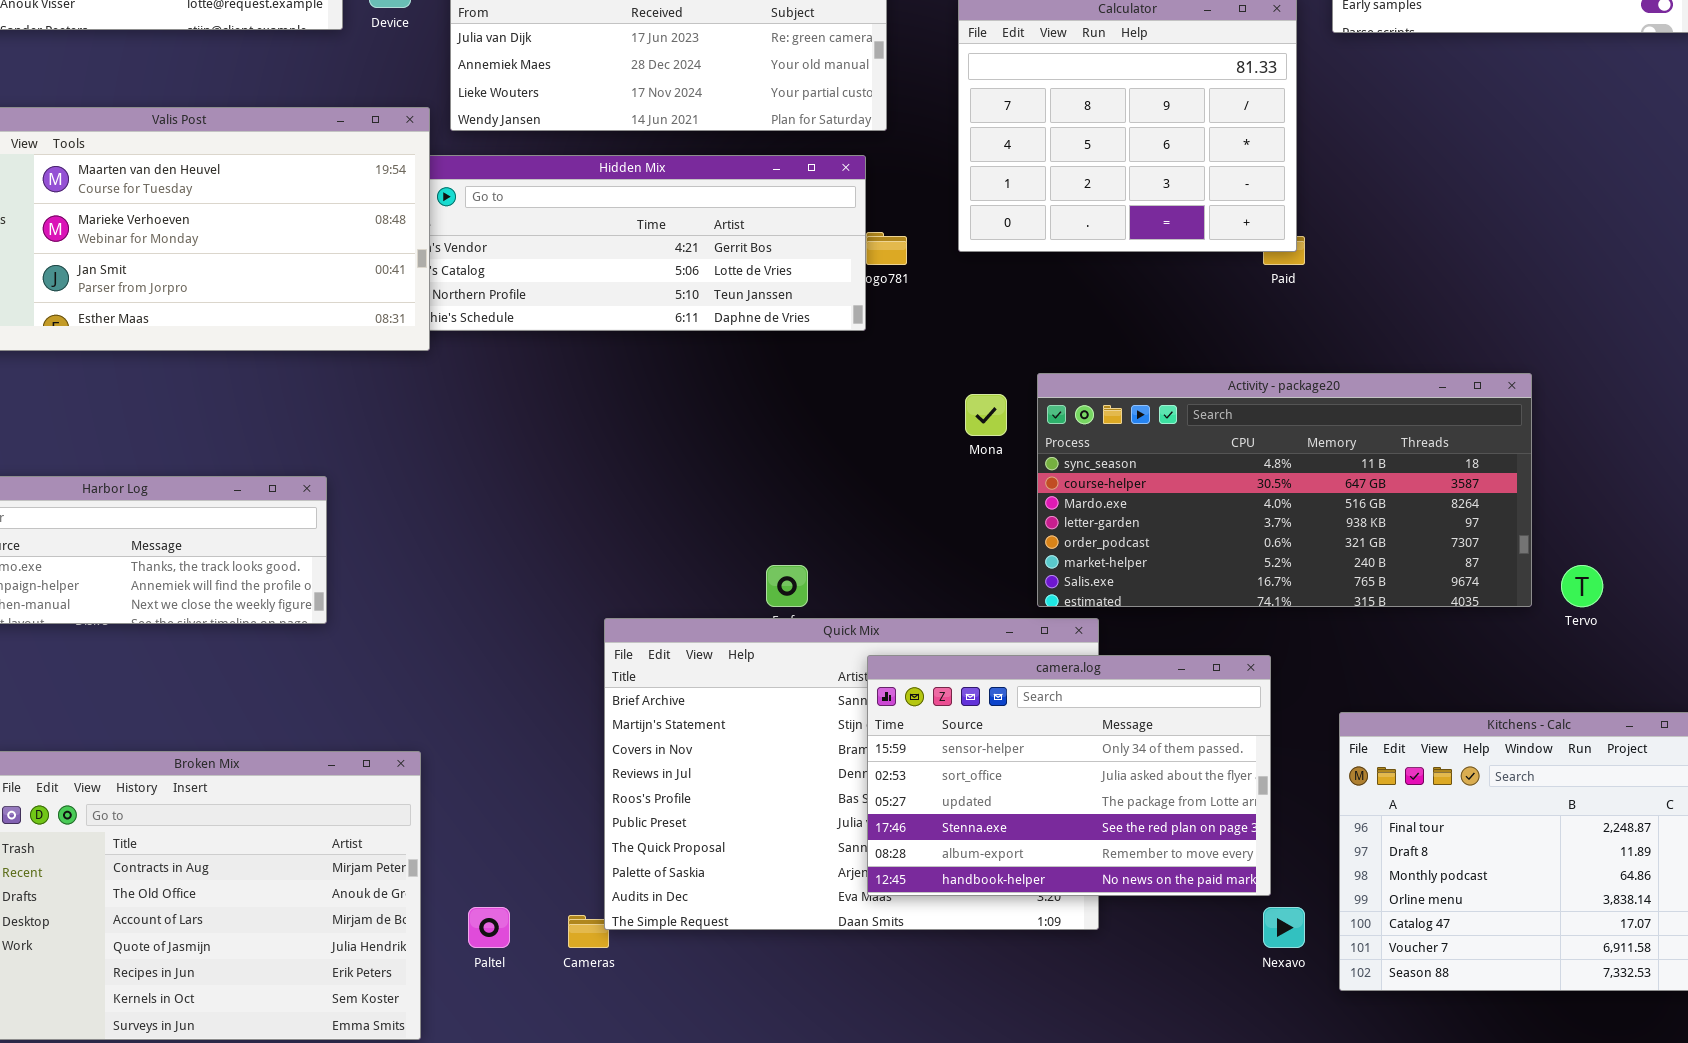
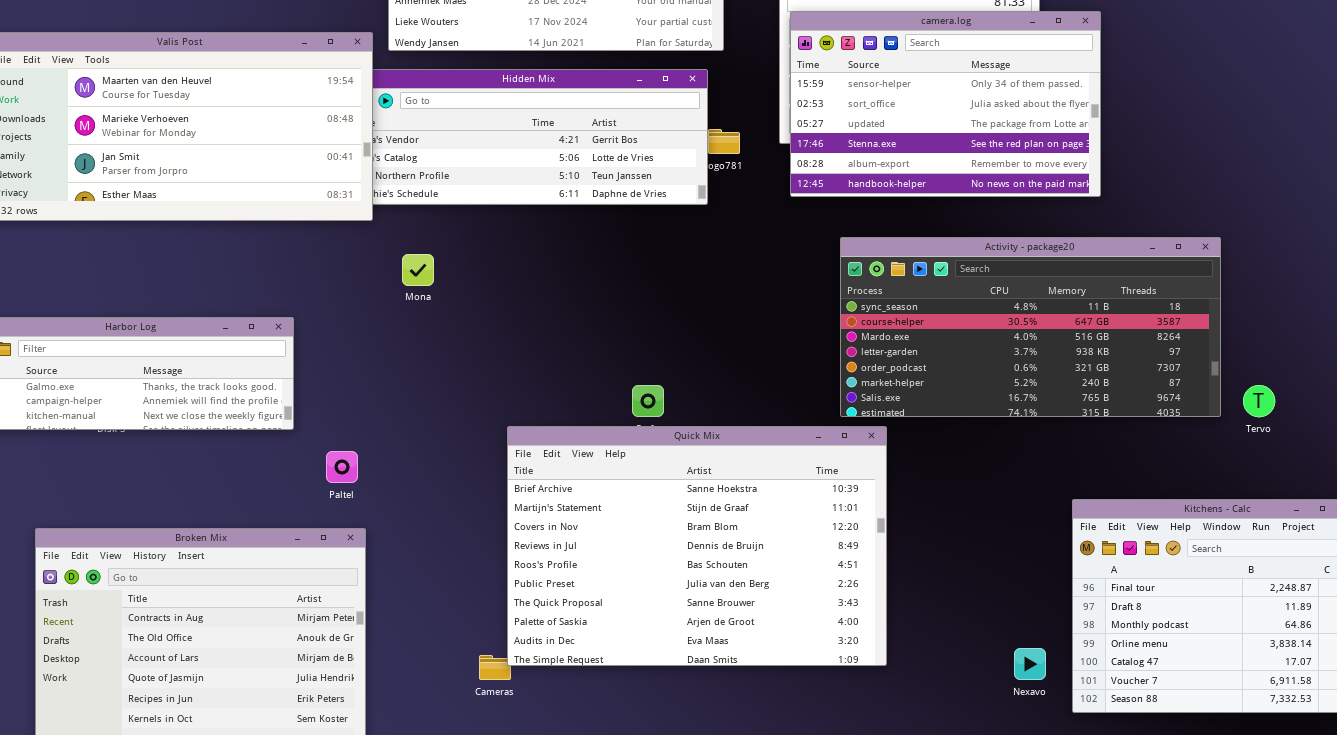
Mona: [965,394,1007,436] -> [402,254,434,286], moved
camera.log: [867,655,1271,896] -> [790,11,1101,197], moved
Paltel: [468,907,510,948] -> [326,451,358,483], moved

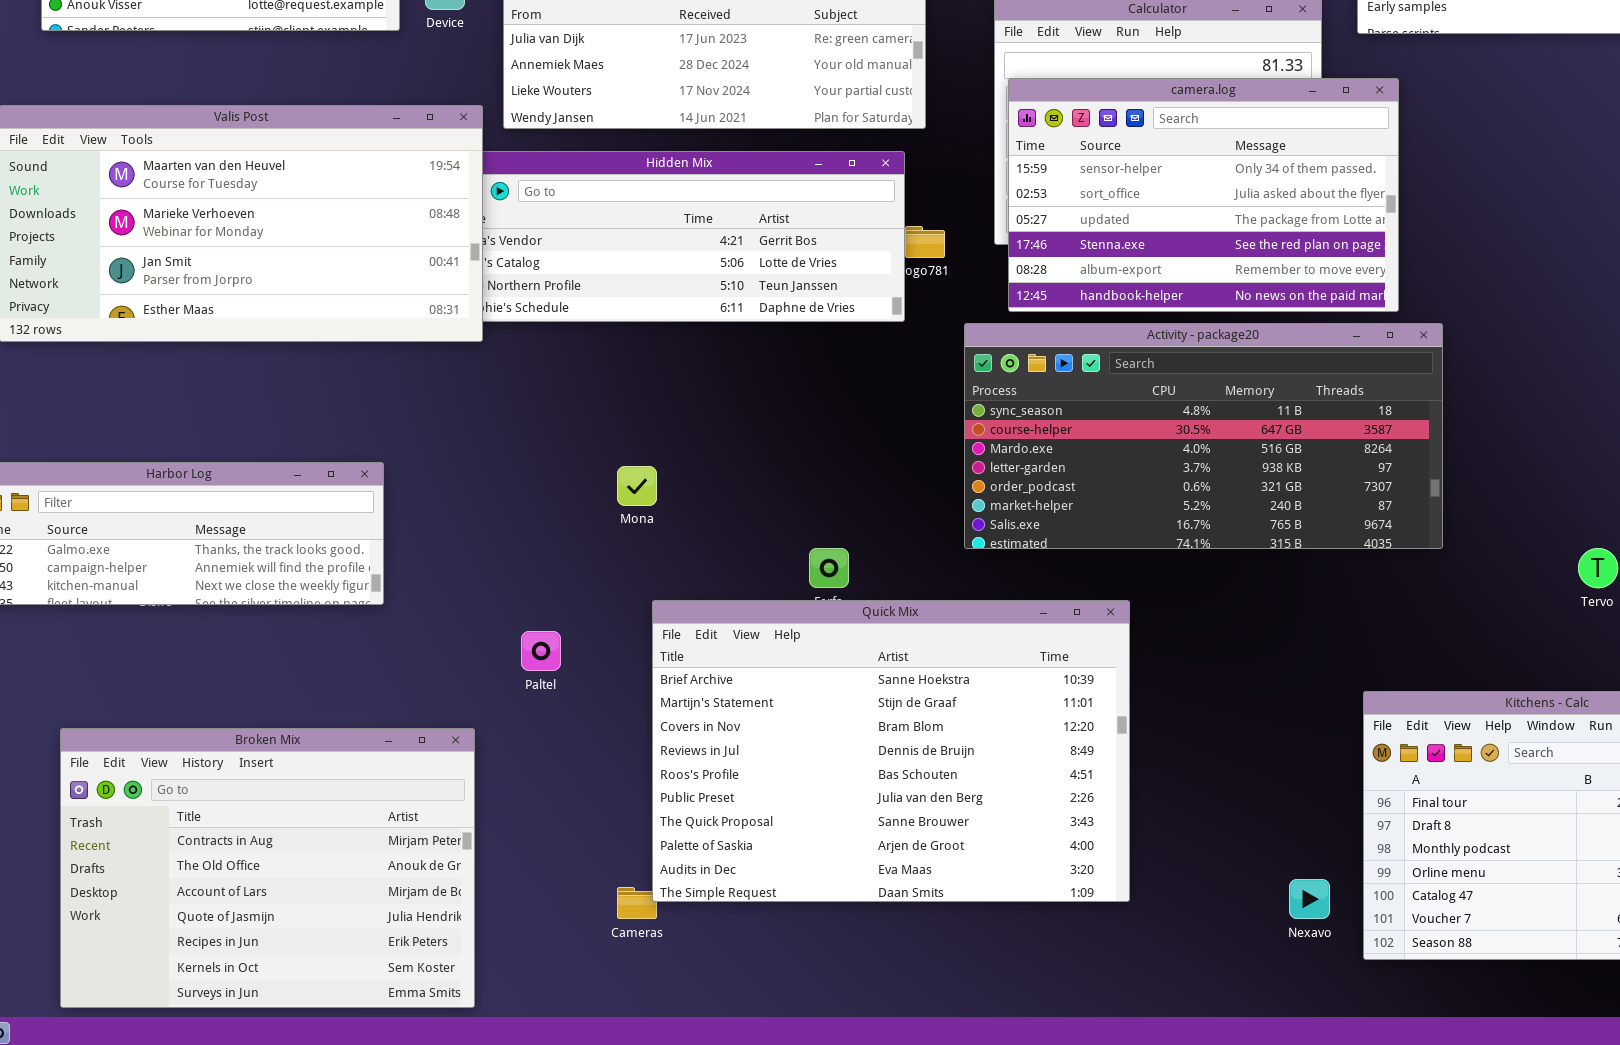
Activity - package20: [840,237,1221,417] -> [964,323,1443,549], moved
Mona: [402,254,434,286] -> [617,466,657,506], moved
Paltel: [326,451,358,483] -> [521,631,561,671], moved

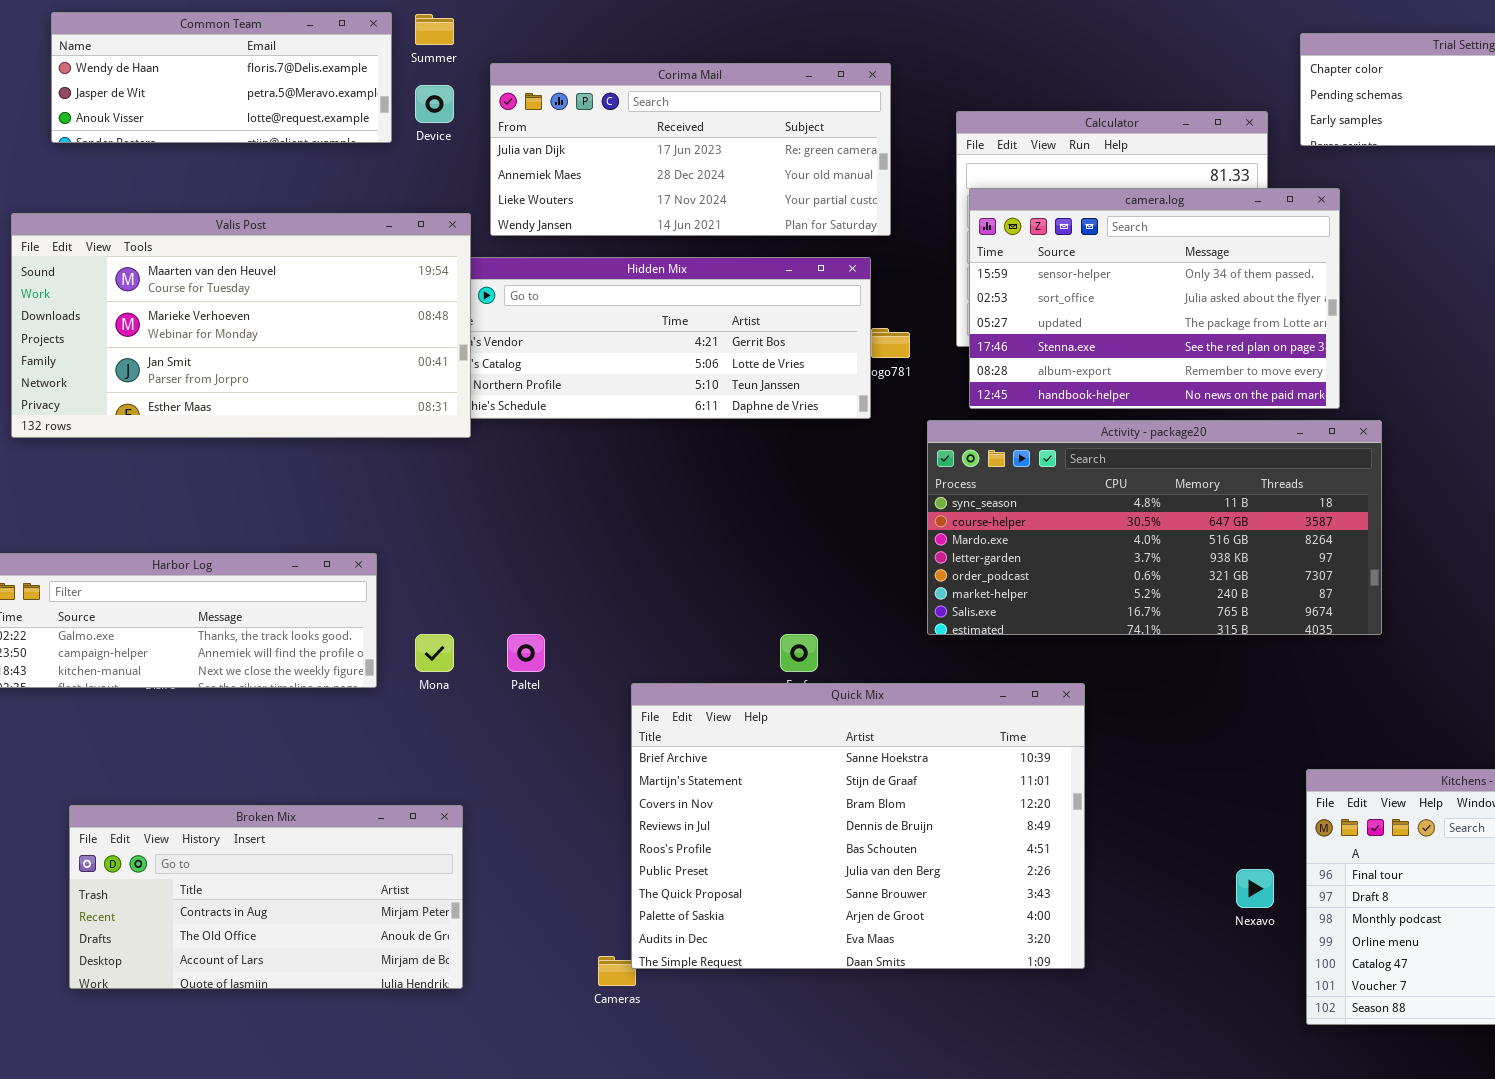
Mona: [617,466,657,506] -> [415,634,454,672], moved
Paltel: [521,631,561,671] -> [507,634,545,672], moved
Broken Mix: [60,728,475,1008] -> [69,805,463,989], resized
Nexavo: [1289,879,1330,919] -> [1236,869,1274,908], moved

